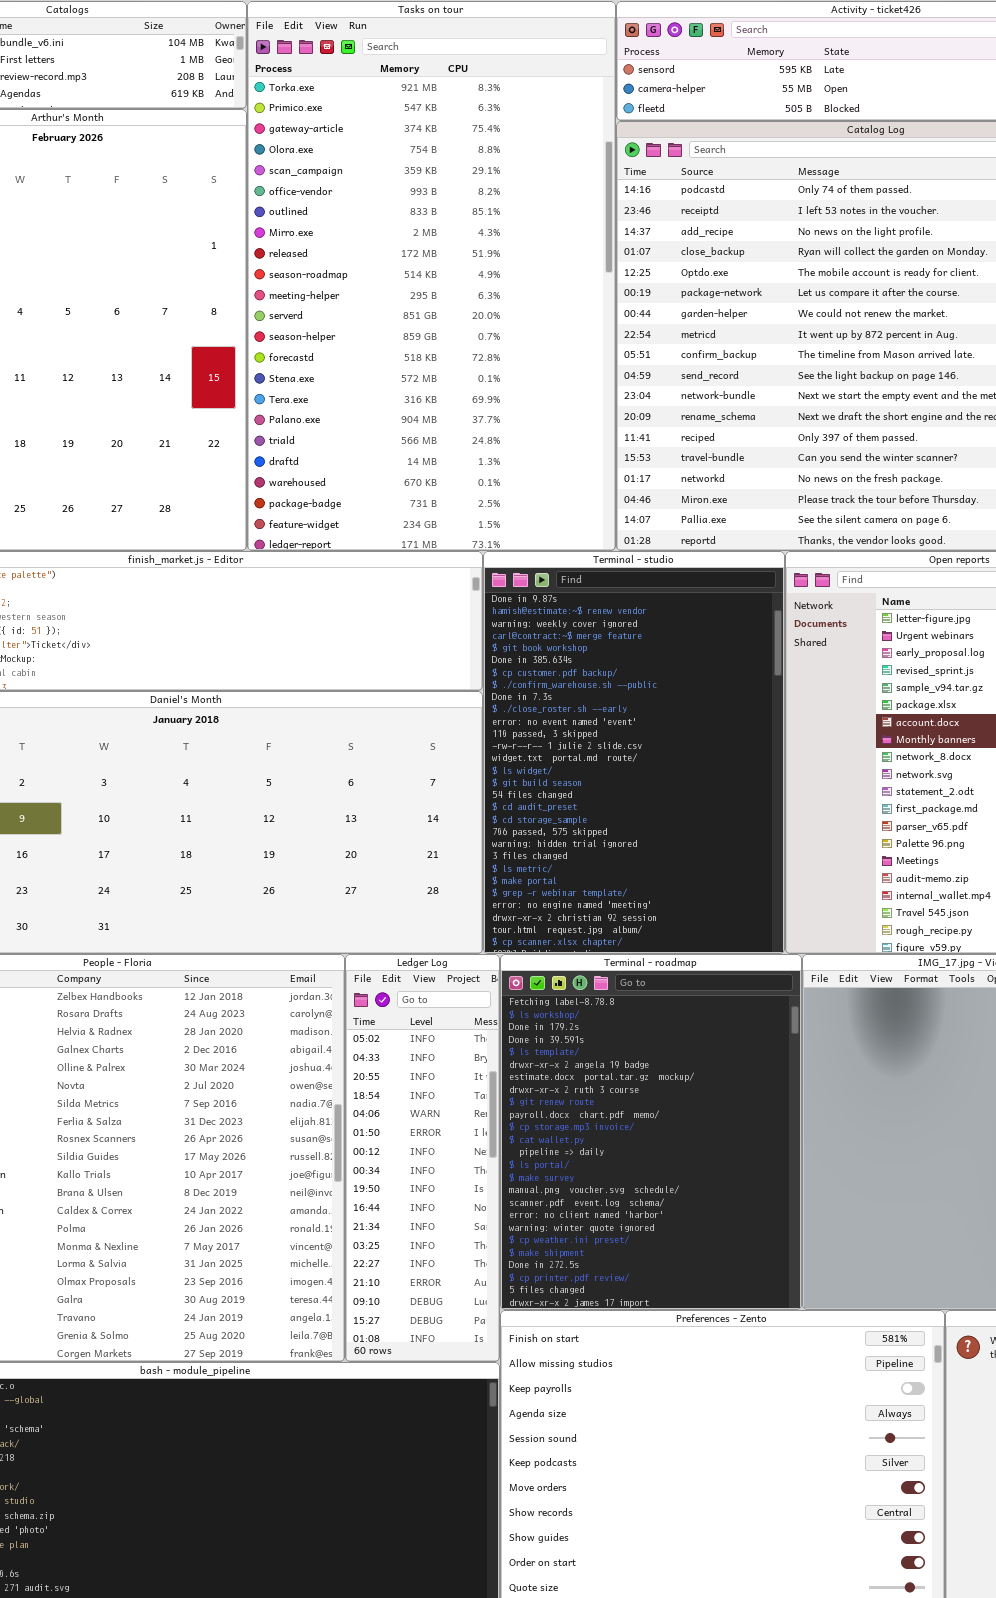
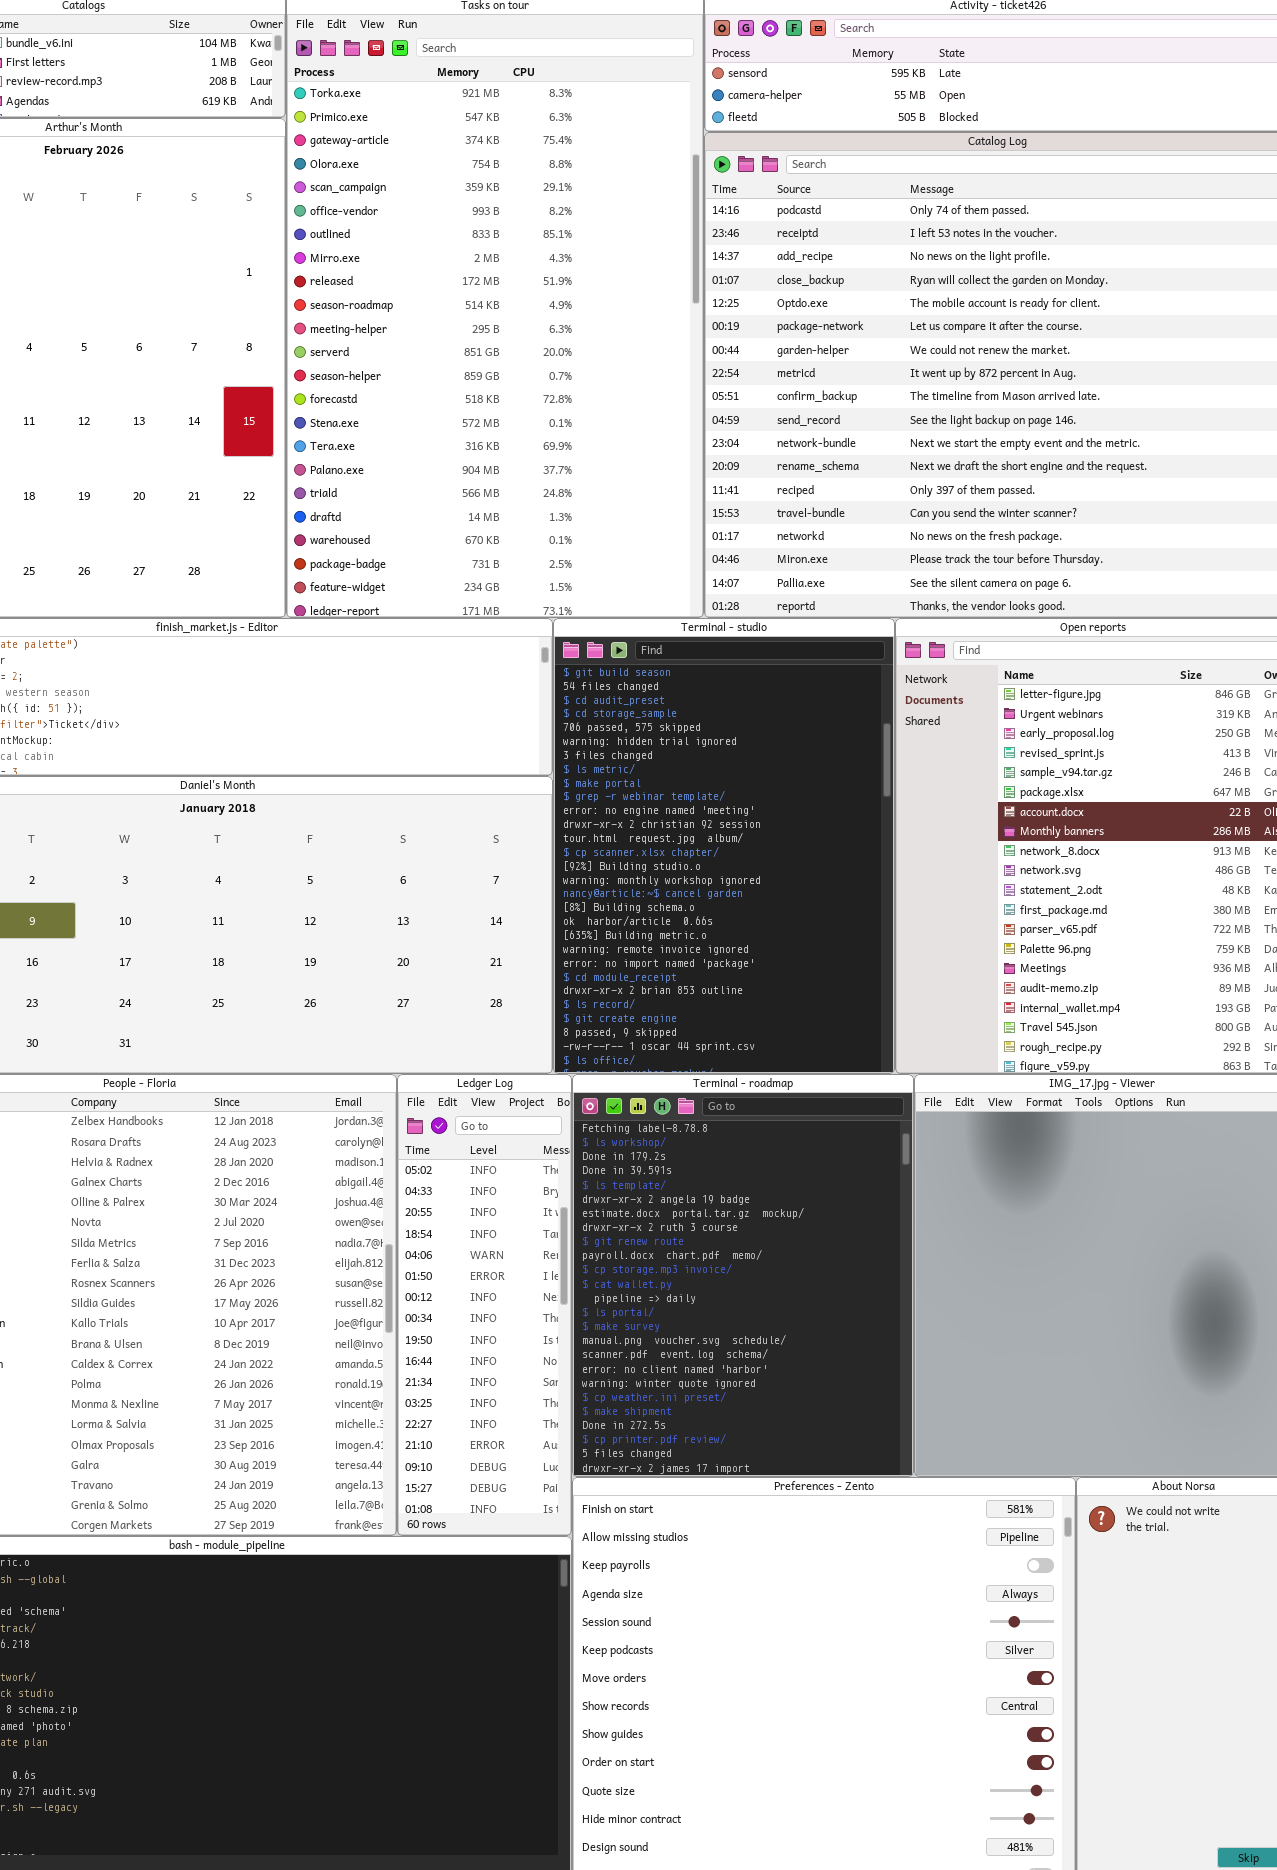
Terminal - studio: [483,551,785,954] -> [553,618,895,1074], scrolled down 15 rows

